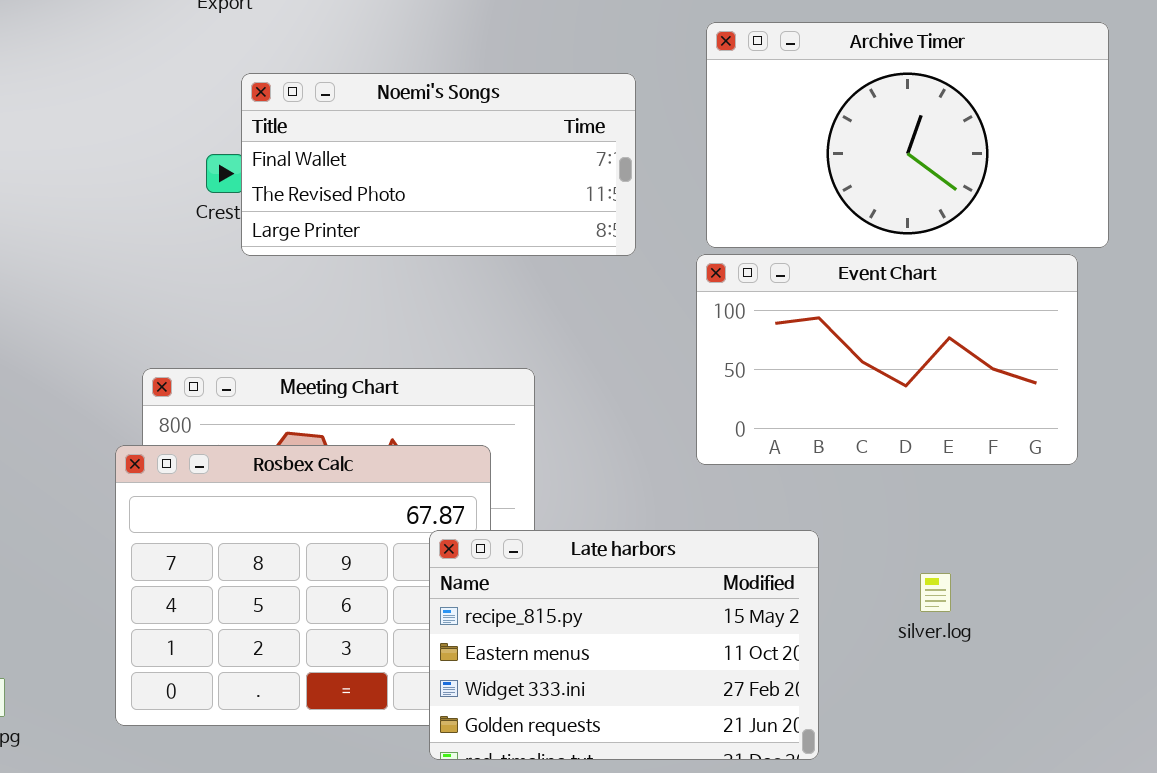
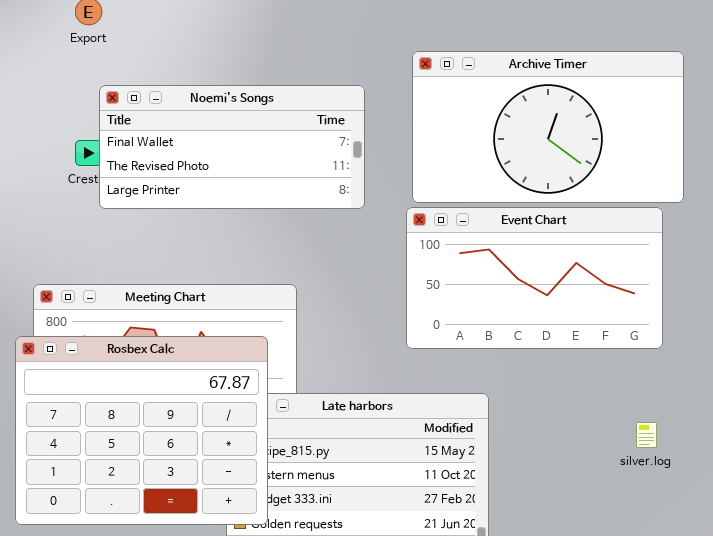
Rosbex Calc: [115,445,491,726] -> [15,336,268,525], raised
silver.log: [920,573,951,612] -> [636,422,657,448], moved

